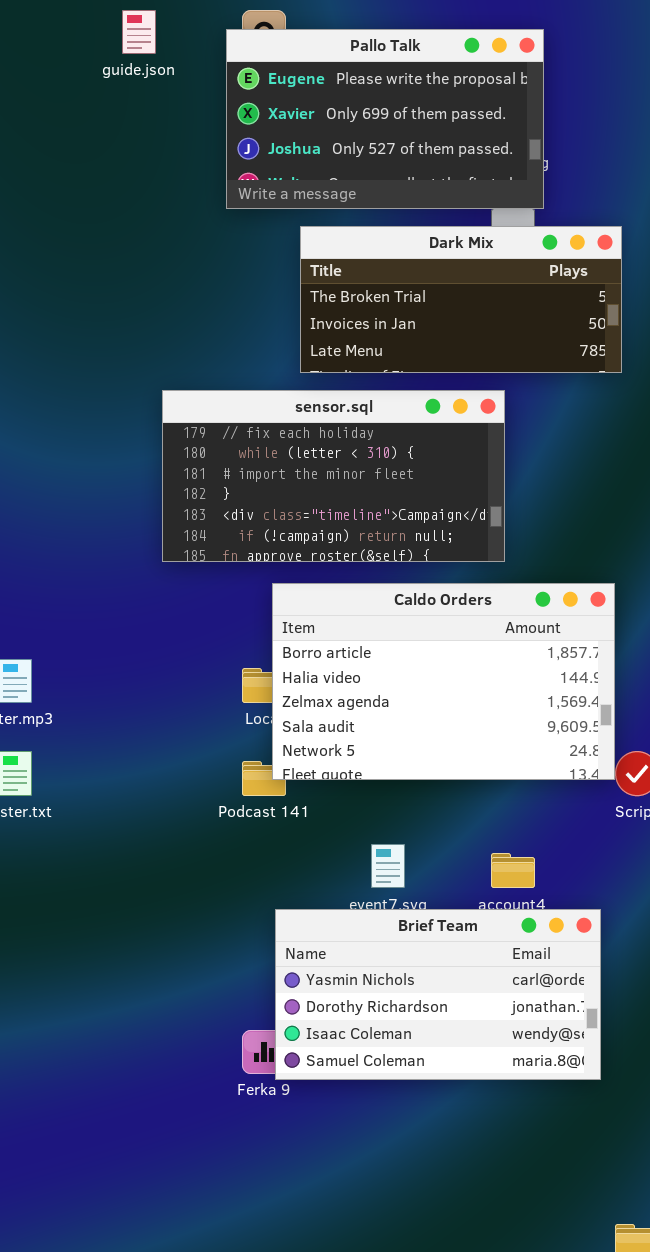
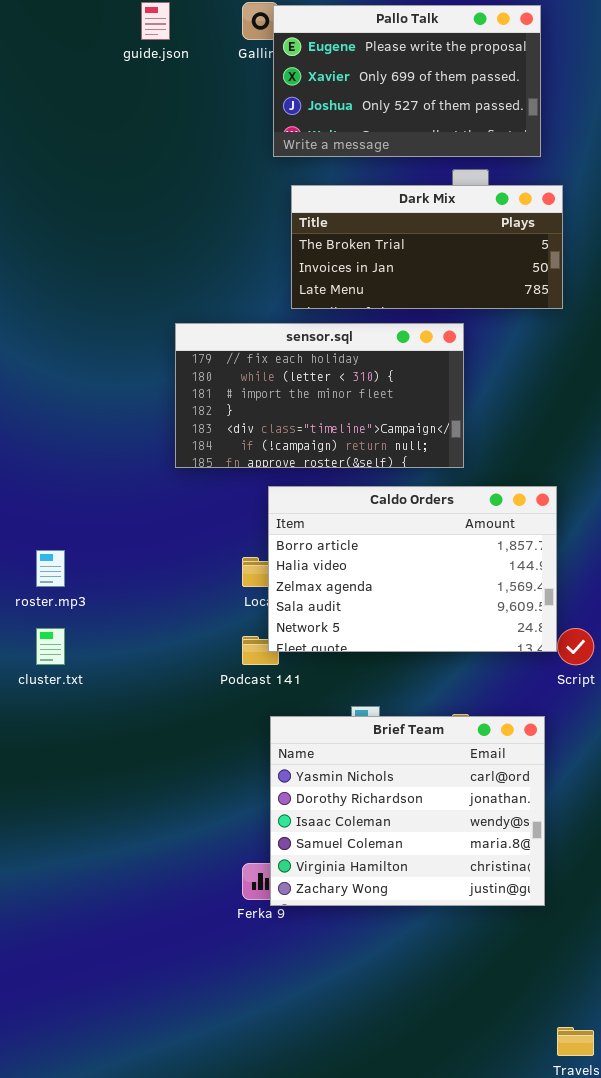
Pallo Talk: [226,29,544,209] -> [273,5,541,157], moved
Brief Team: [275,909,601,1080] -> [270,716,545,906], resized

